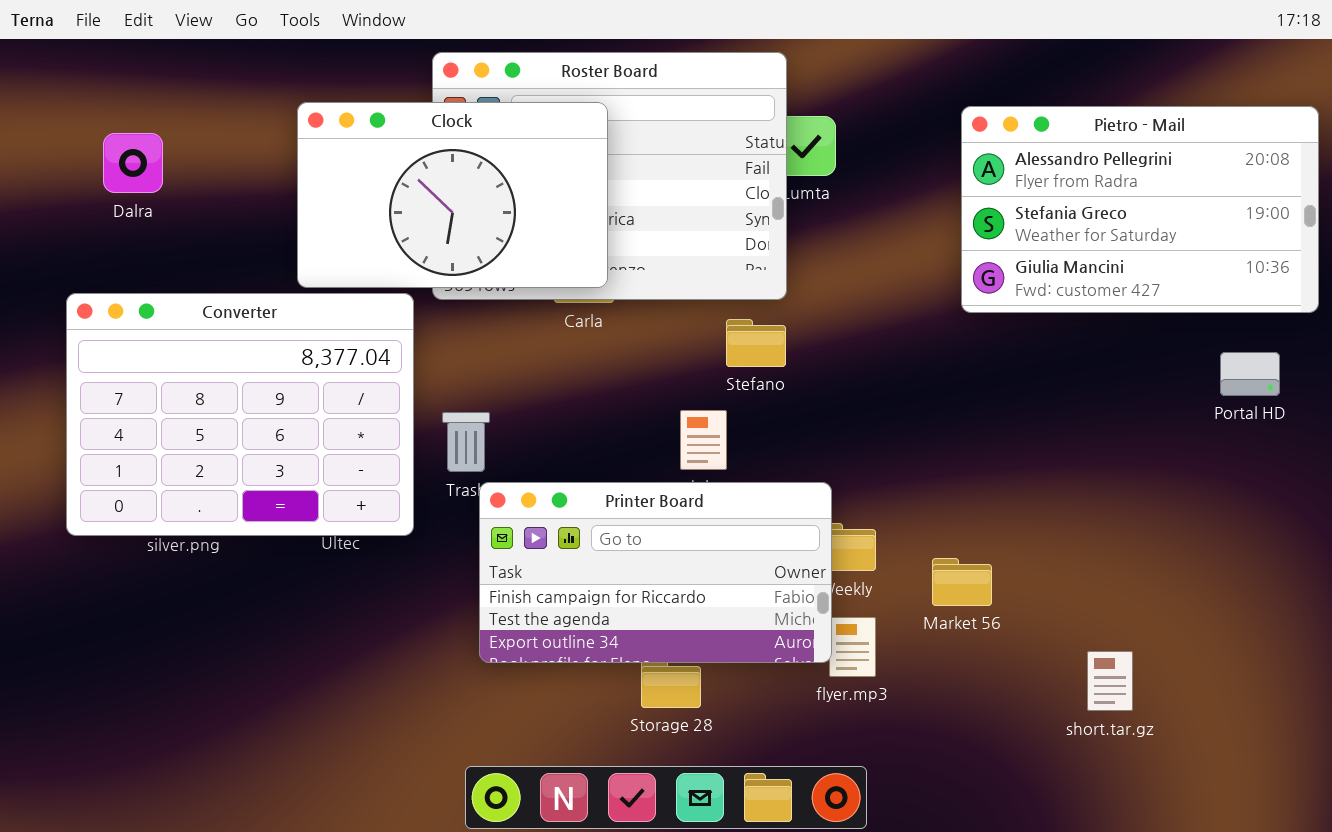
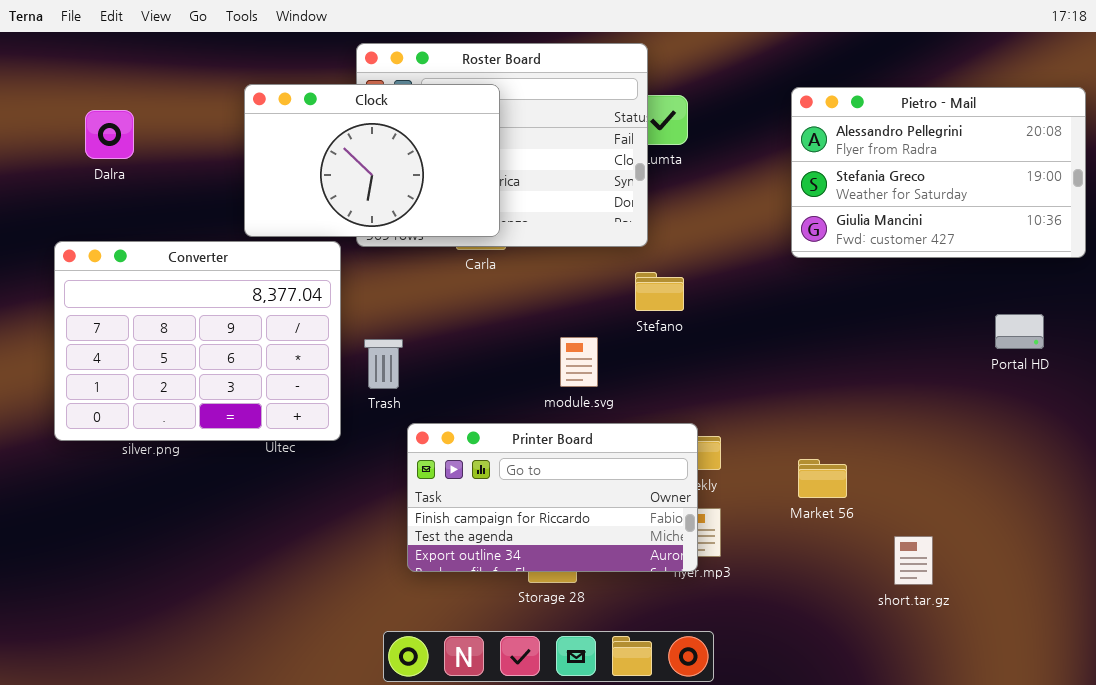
Stefano: [726,319,786,367] -> [635,272,684,311], moved
Portal HD: [1220,352,1280,396] -> [995,314,1044,349], moved
Printer Board: [479,482,832,663] -> [407,423,698,572], moved
Market 56: [932,558,992,606] -> [798,459,847,498], moved

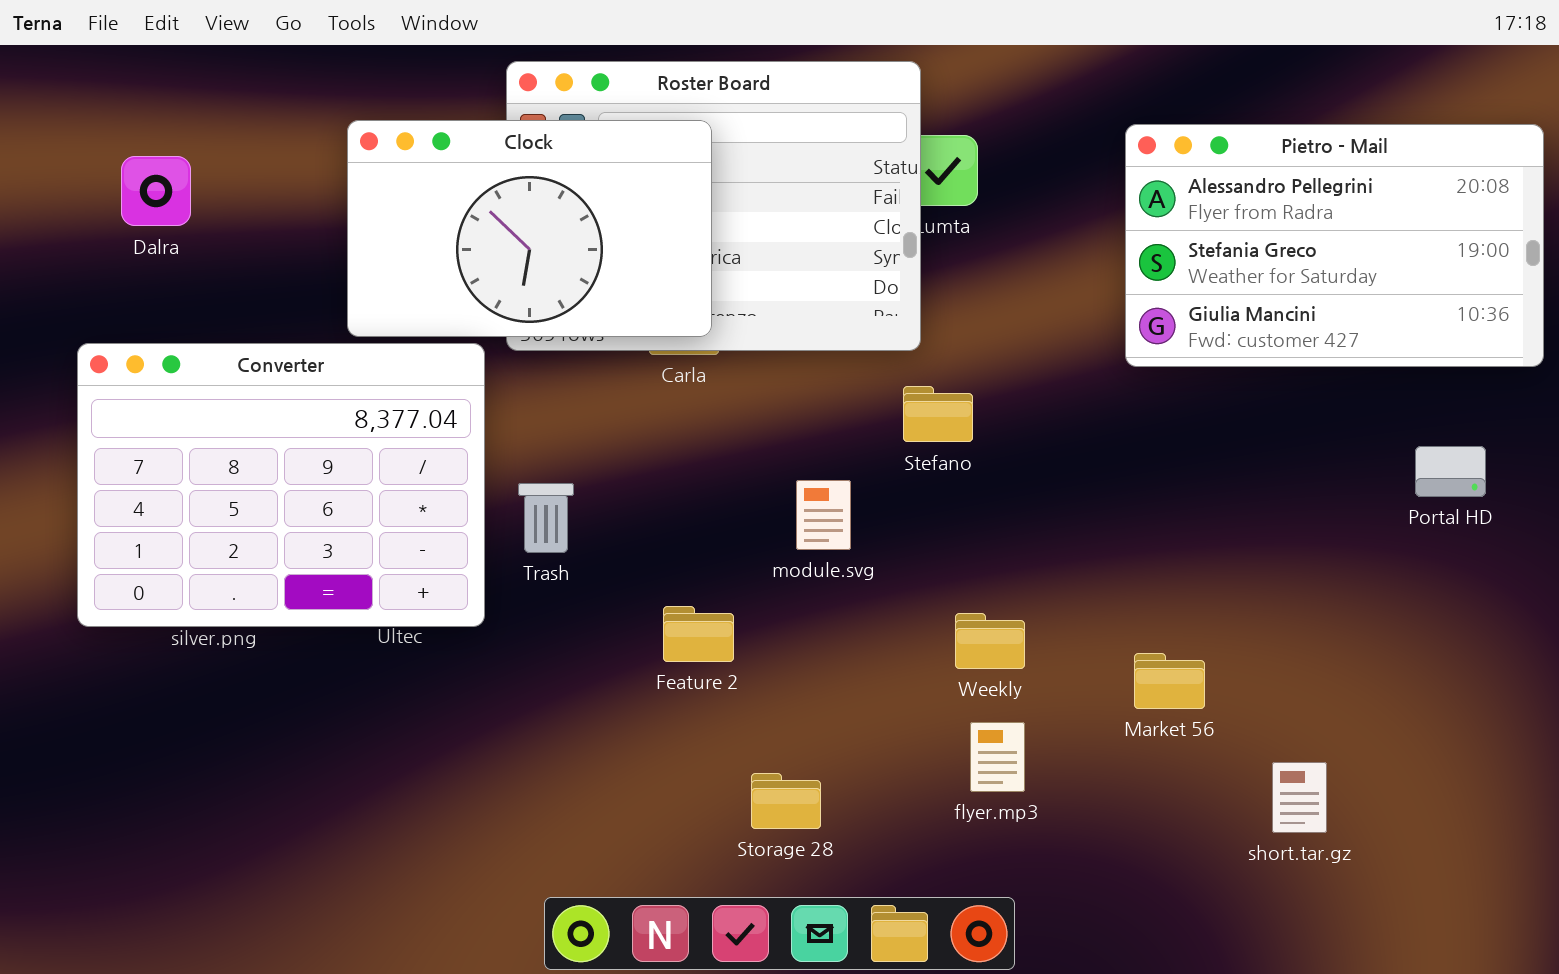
Printer Board: [407,423,698,572] -> none, closed

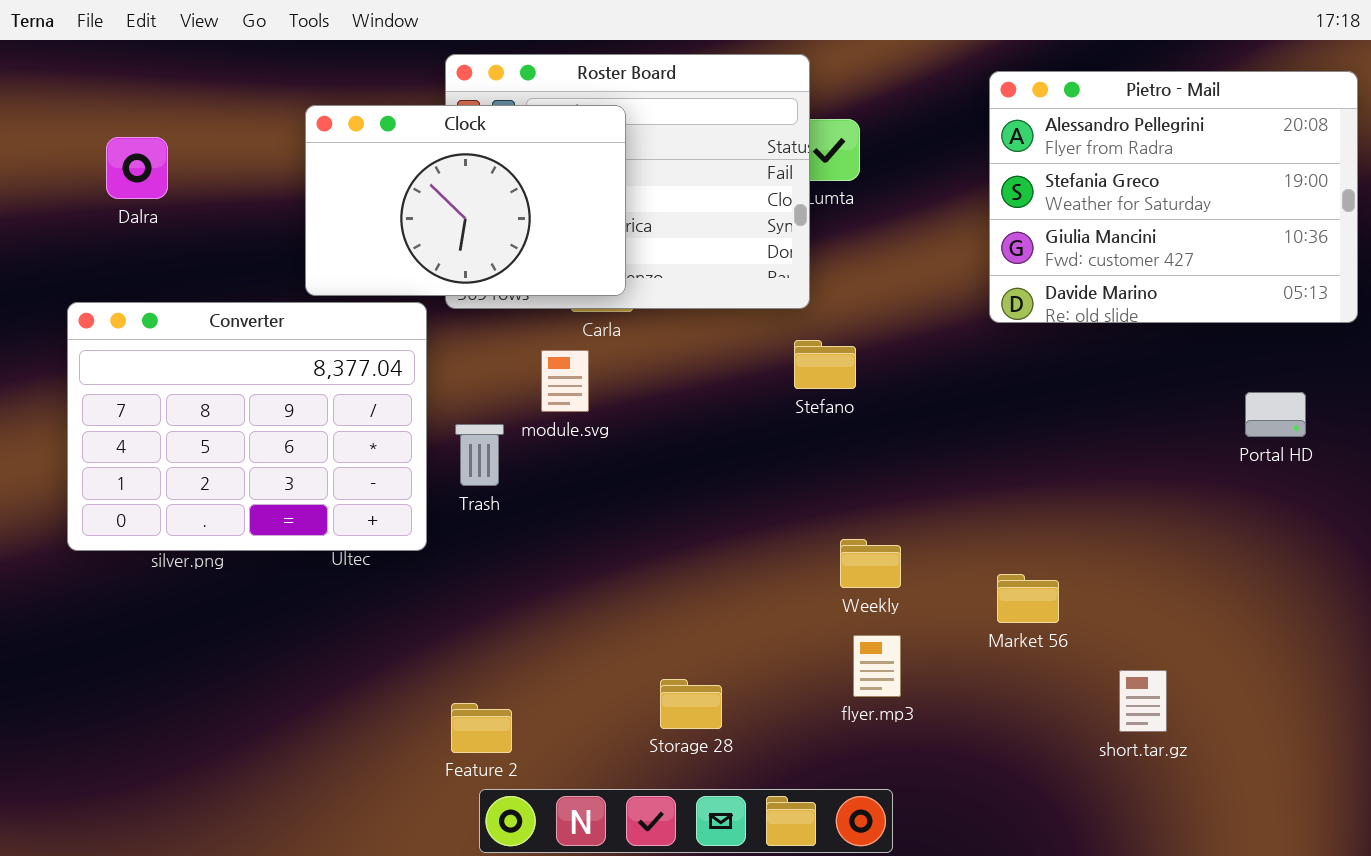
Pietro - Mail: [1125,124,1544,367] -> [989,71,1358,323], resized
module.svg: [796,480,851,550] -> [541,350,589,412], moved
Feature 2: [663,606,734,662] -> [451,703,512,753], moved

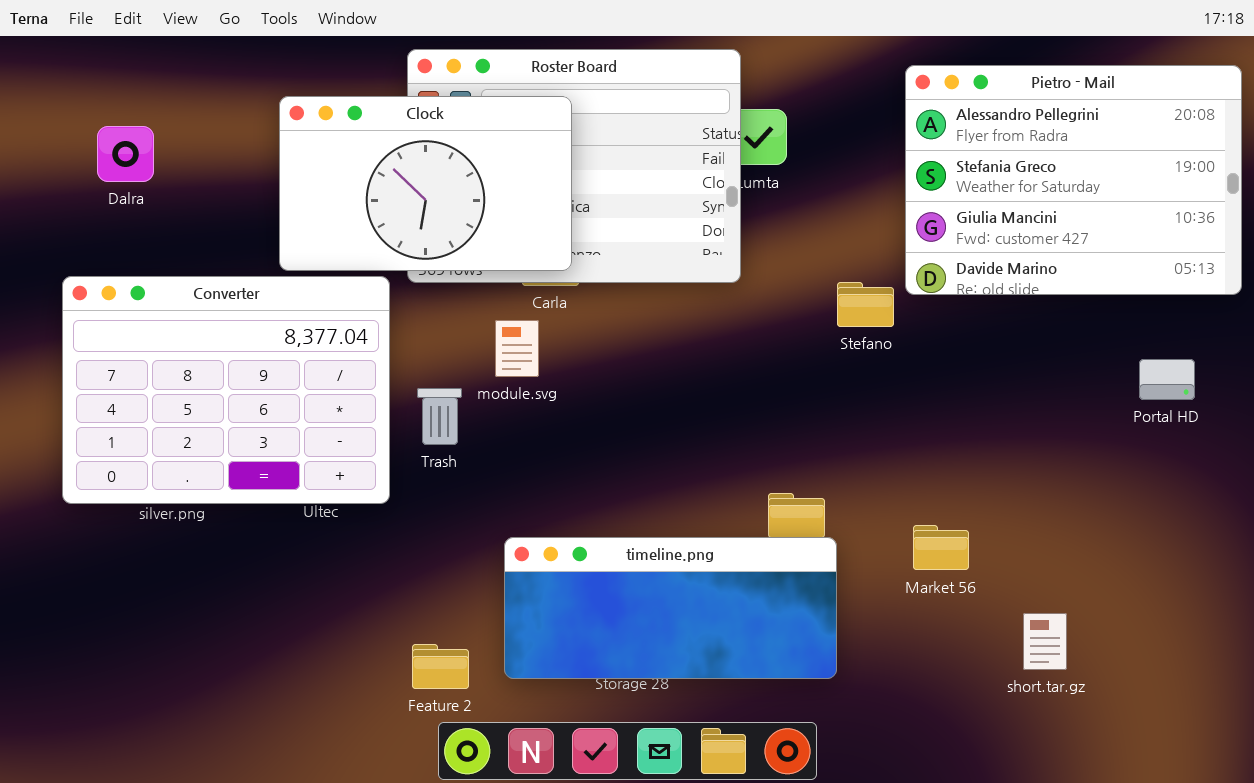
Stefano: [794,340,856,389] -> [837,282,894,327], moved
timeline.png: none -> [504,537,837,679], opened

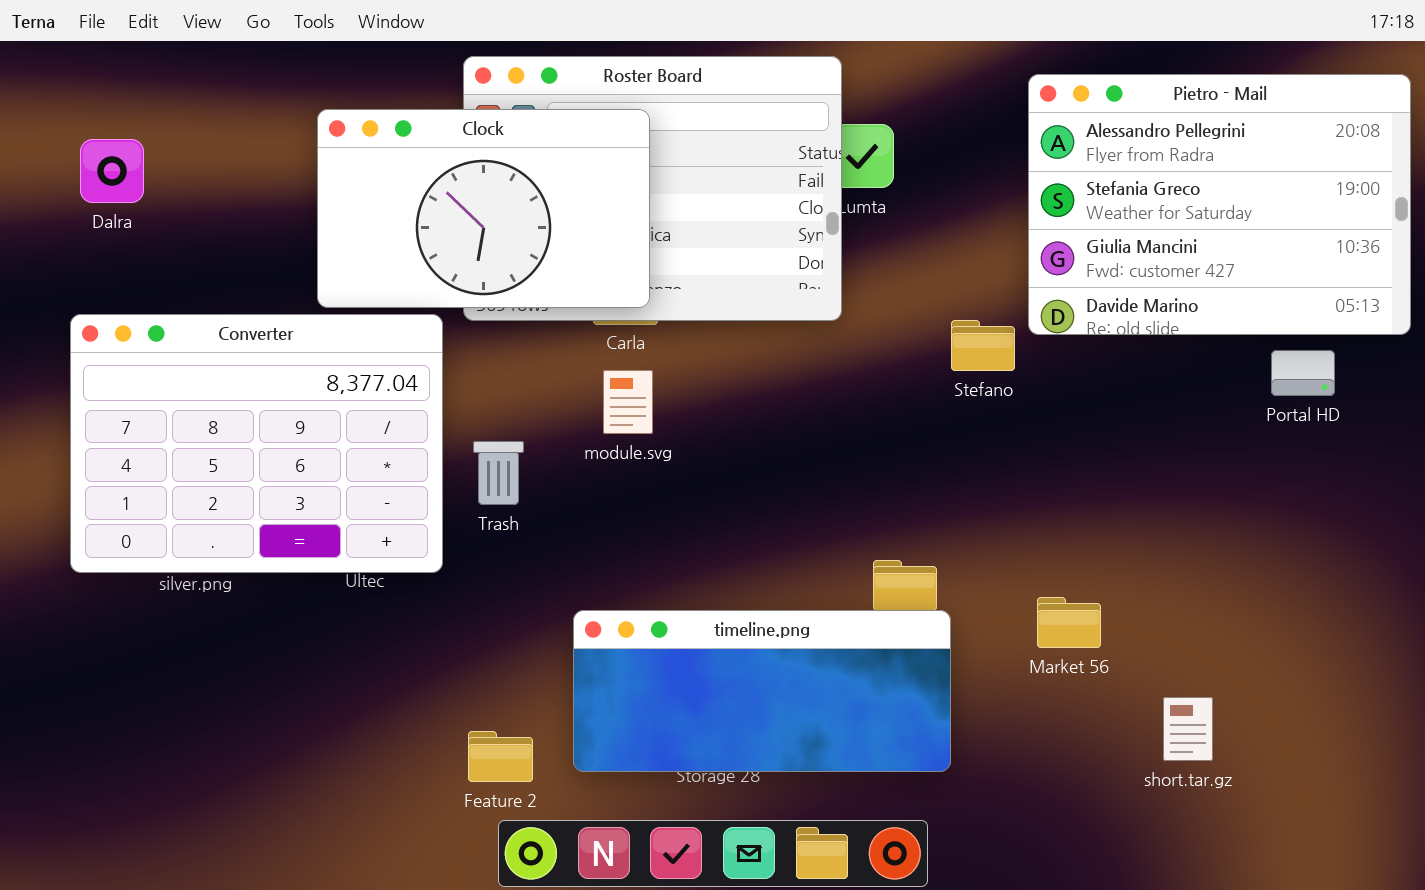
Dalra: [97,126,154,182] -> [80,139,144,203], moved
module.svg: [495,320,539,377] -> [603,370,653,434], moved
Portal HD: [1139,359,1195,400] -> [1271,350,1335,396], moved

